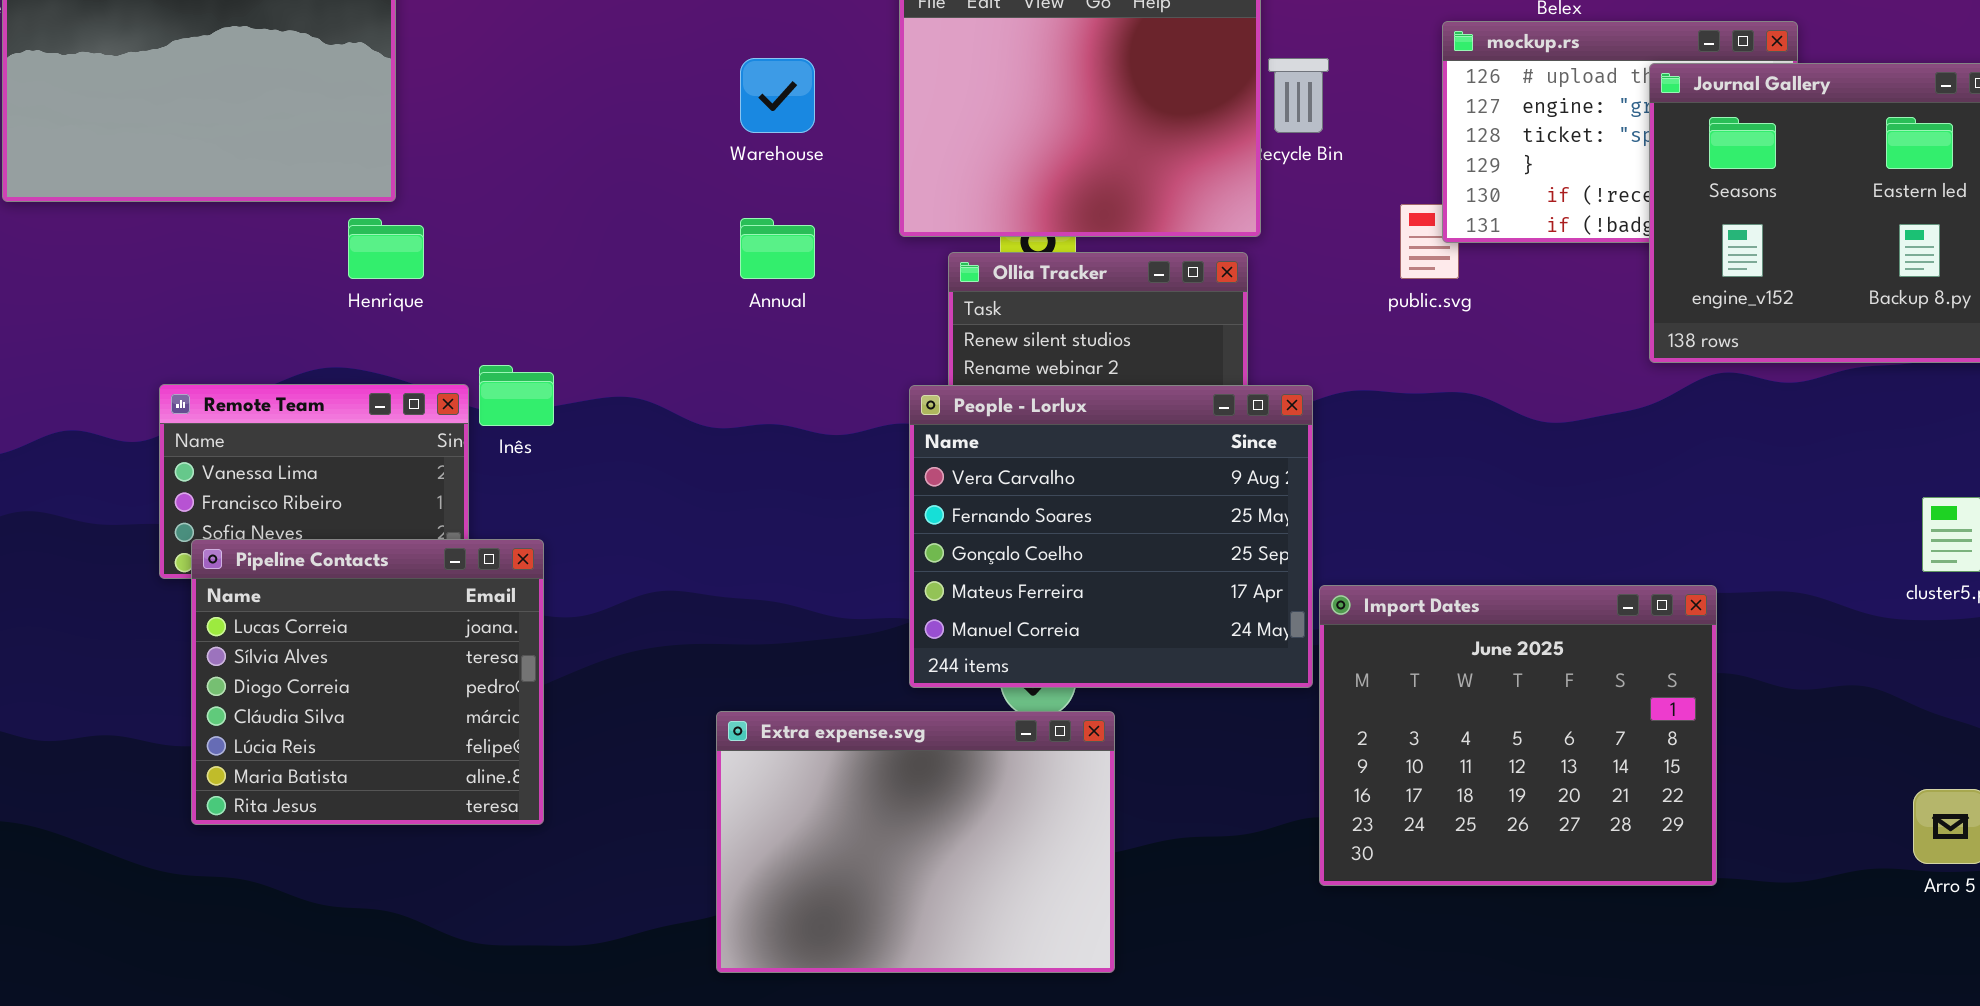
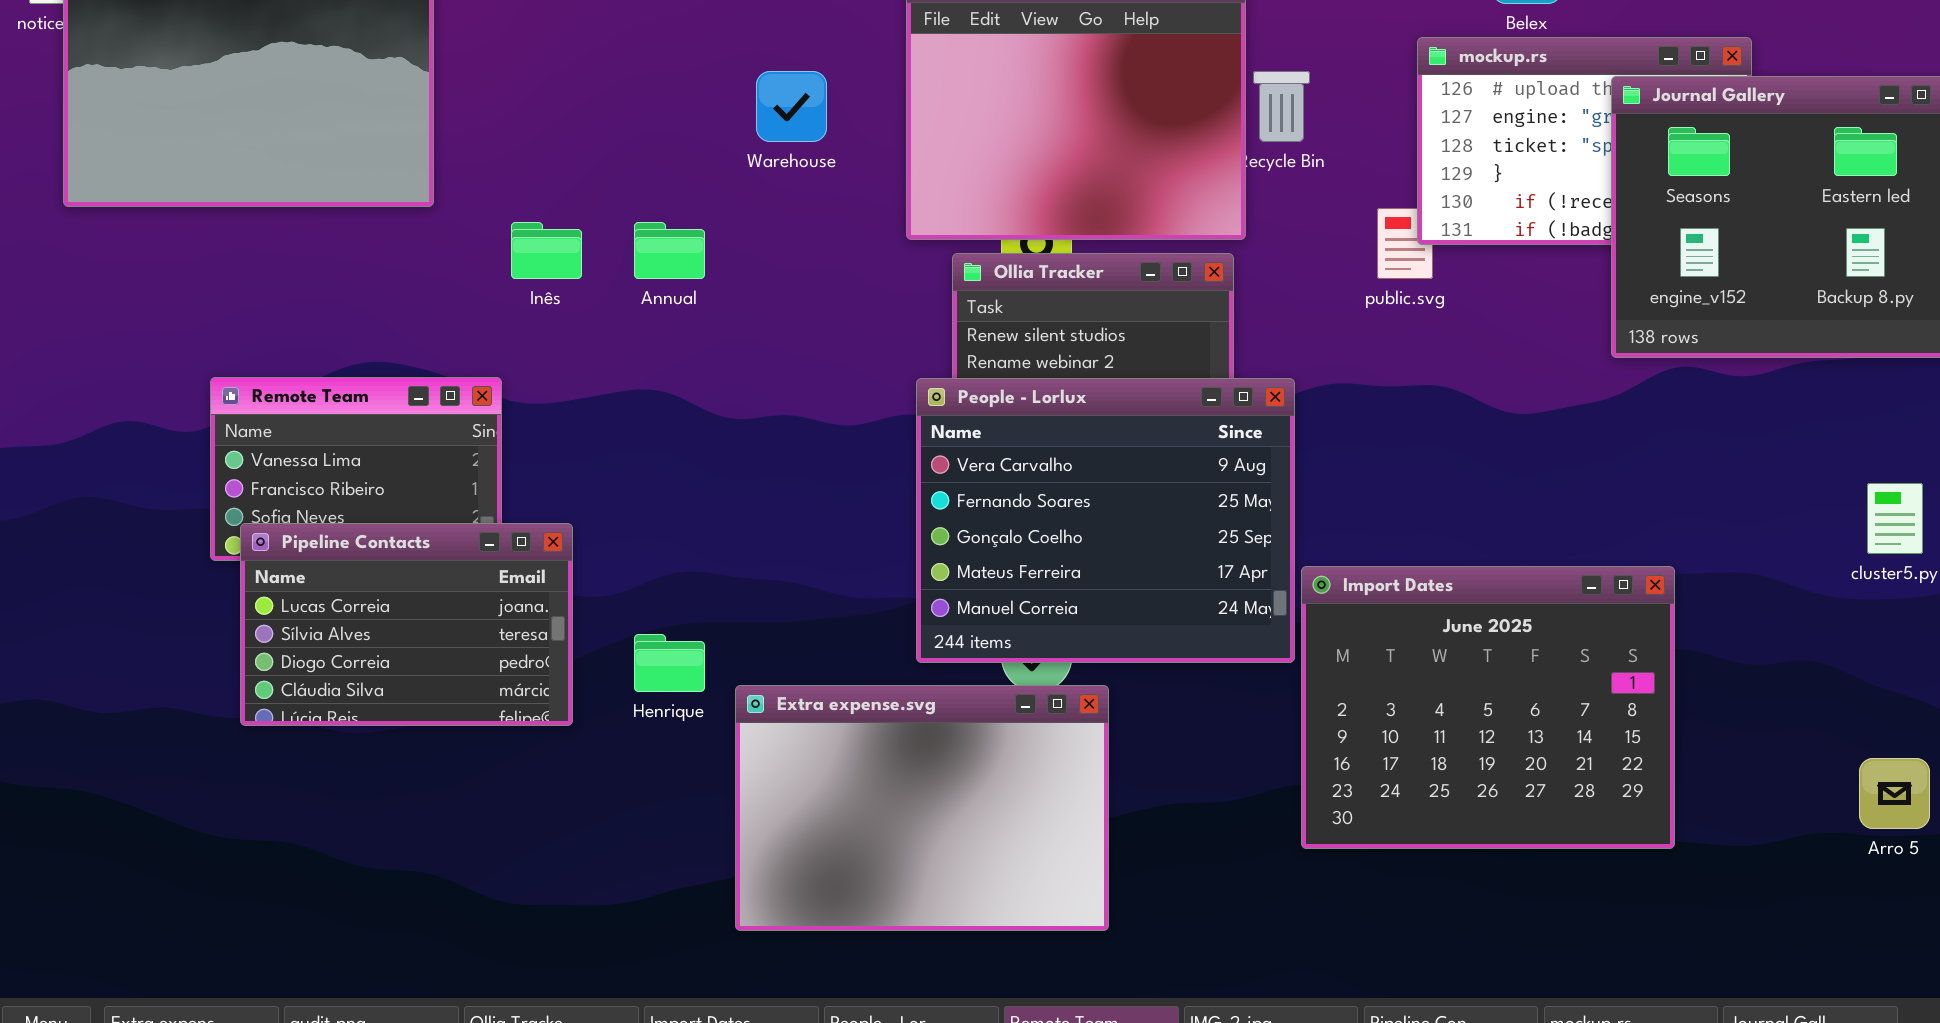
Henrique: [348,218,424,279] -> [634,634,705,692], moved
Annual: [740,218,815,279] -> [634,222,705,279], moved
Inês: [479,365,554,426] -> [511,222,582,279], moved
Pipeline Contacts: [191,539,544,825] -> [240,523,573,726], resized

